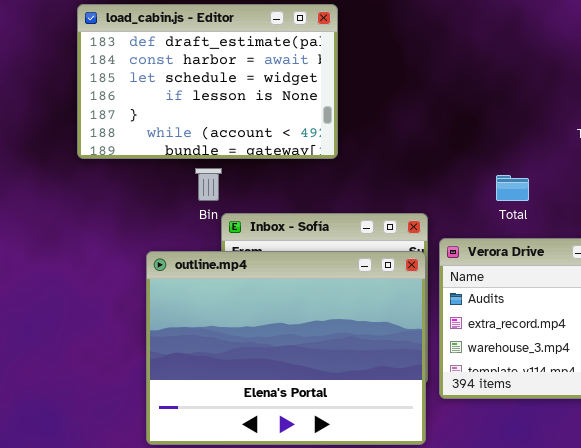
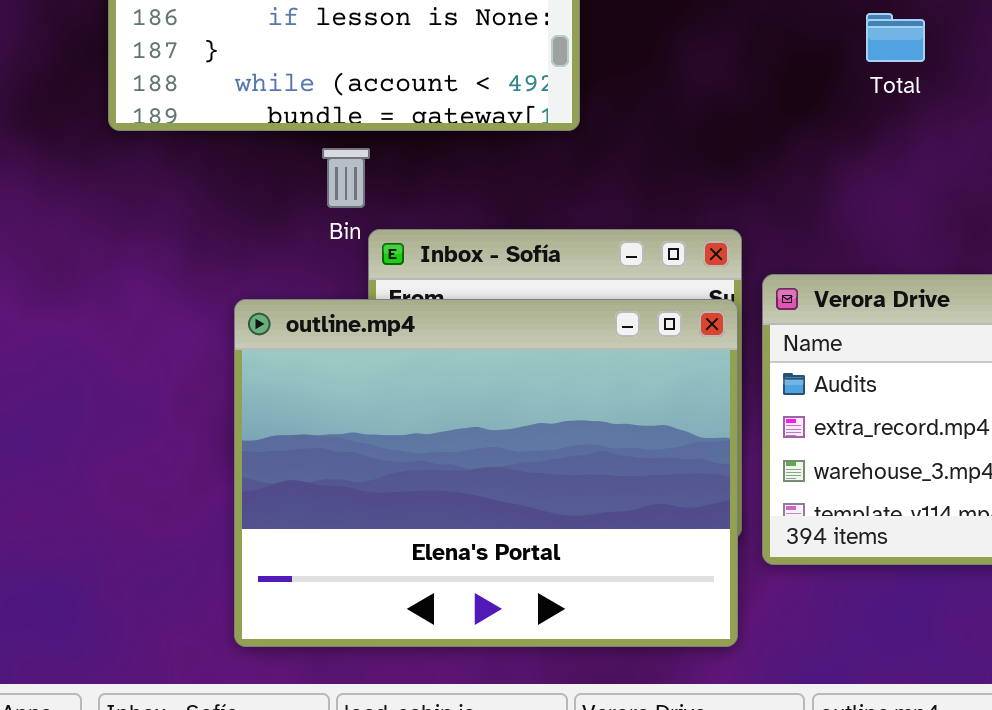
Total: [496,175,529,201] -> [866,13,925,62], moved

